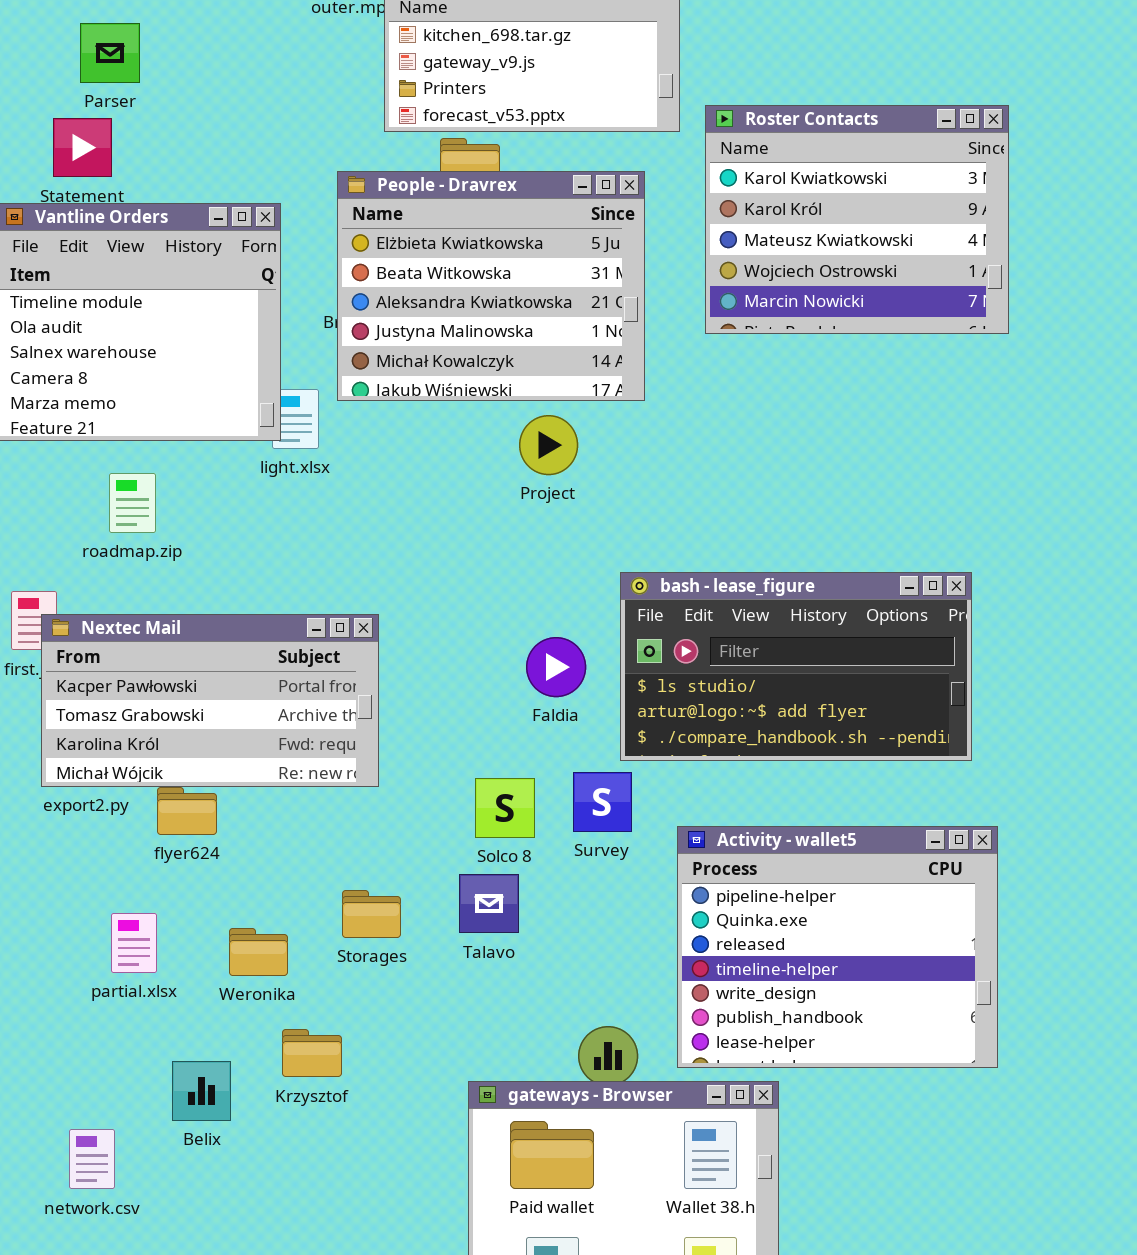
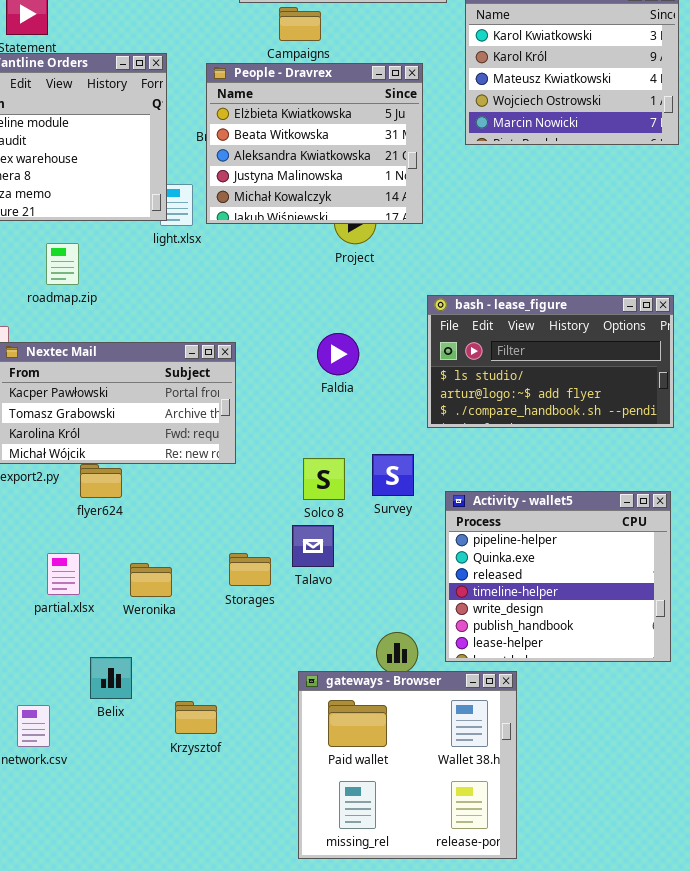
People - Dravrex: [337,171,645,401] -> [206,63,423,224], moved
bash - lease_figure: [620,572,972,761] -> [427,295,674,428], moved
Faldia: [526,637,586,697] -> [317,333,359,375], moved
Storages: [342,890,401,938] -> [229,553,271,586], moved
Krzysztof: [282,1029,342,1077] -> [175,701,217,734], moved

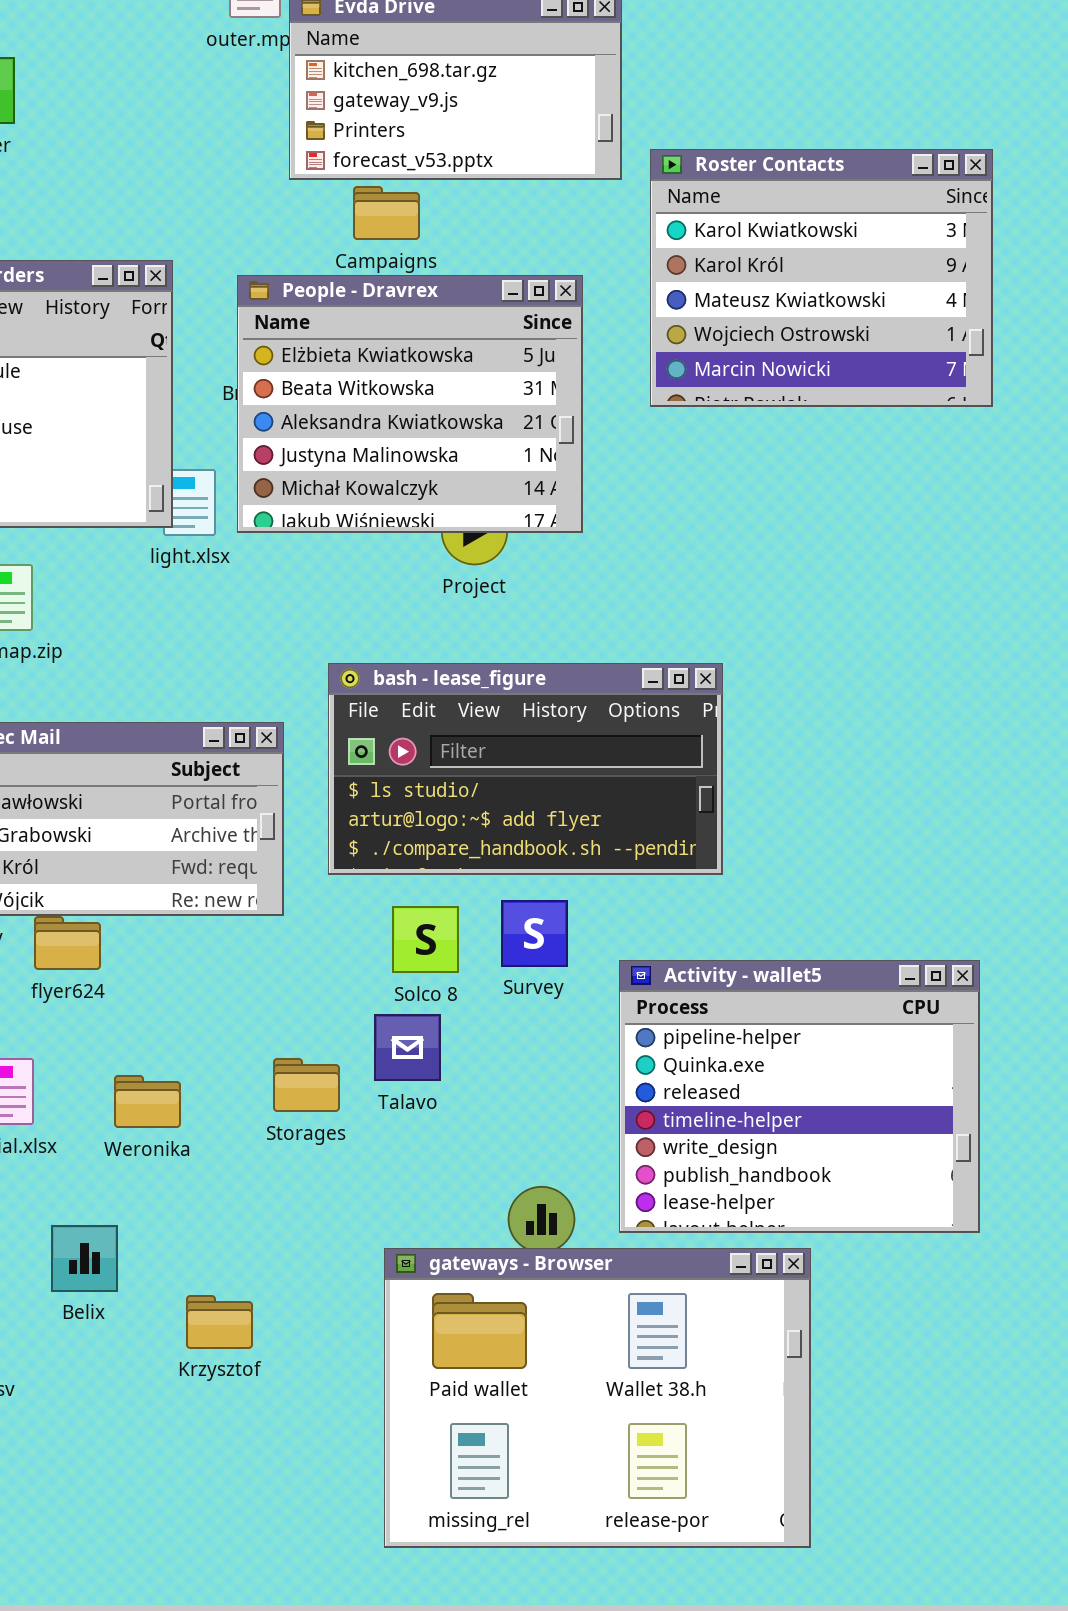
bash - lease_figure: [427,295,674,428] -> [328,663,723,875], moved
gateways - Browser: [298,671,517,859] -> [384,1248,811,1548], resized

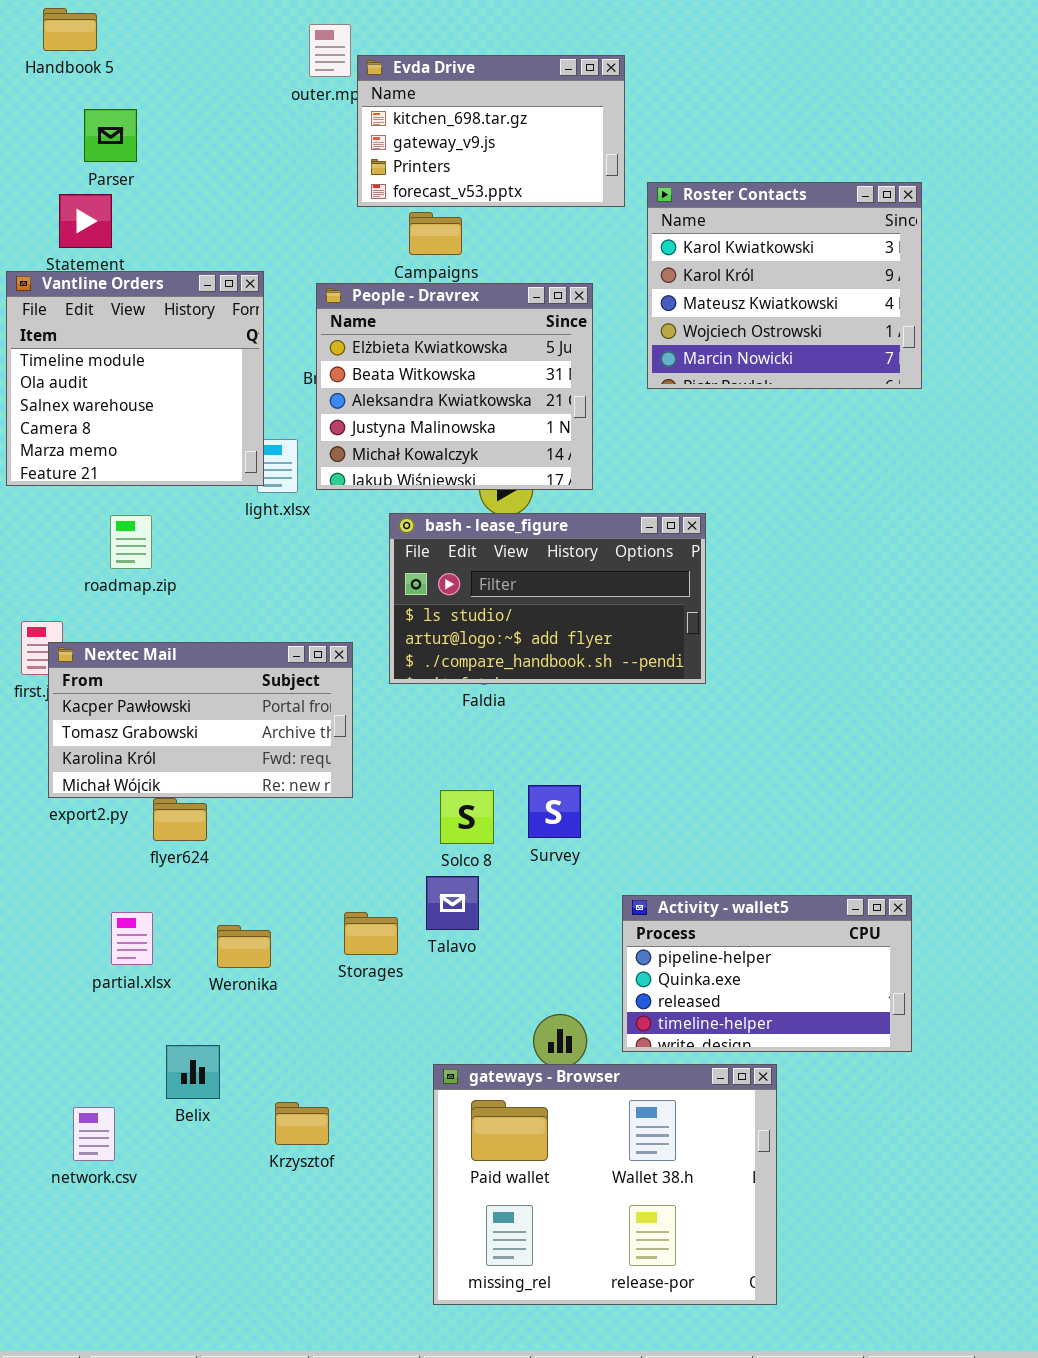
bash - lease_figure: [328,663,723,875] -> [389,513,706,684], moved
Activity - wallet5: [619,960,980,1233] -> [622,895,912,1052], resized

